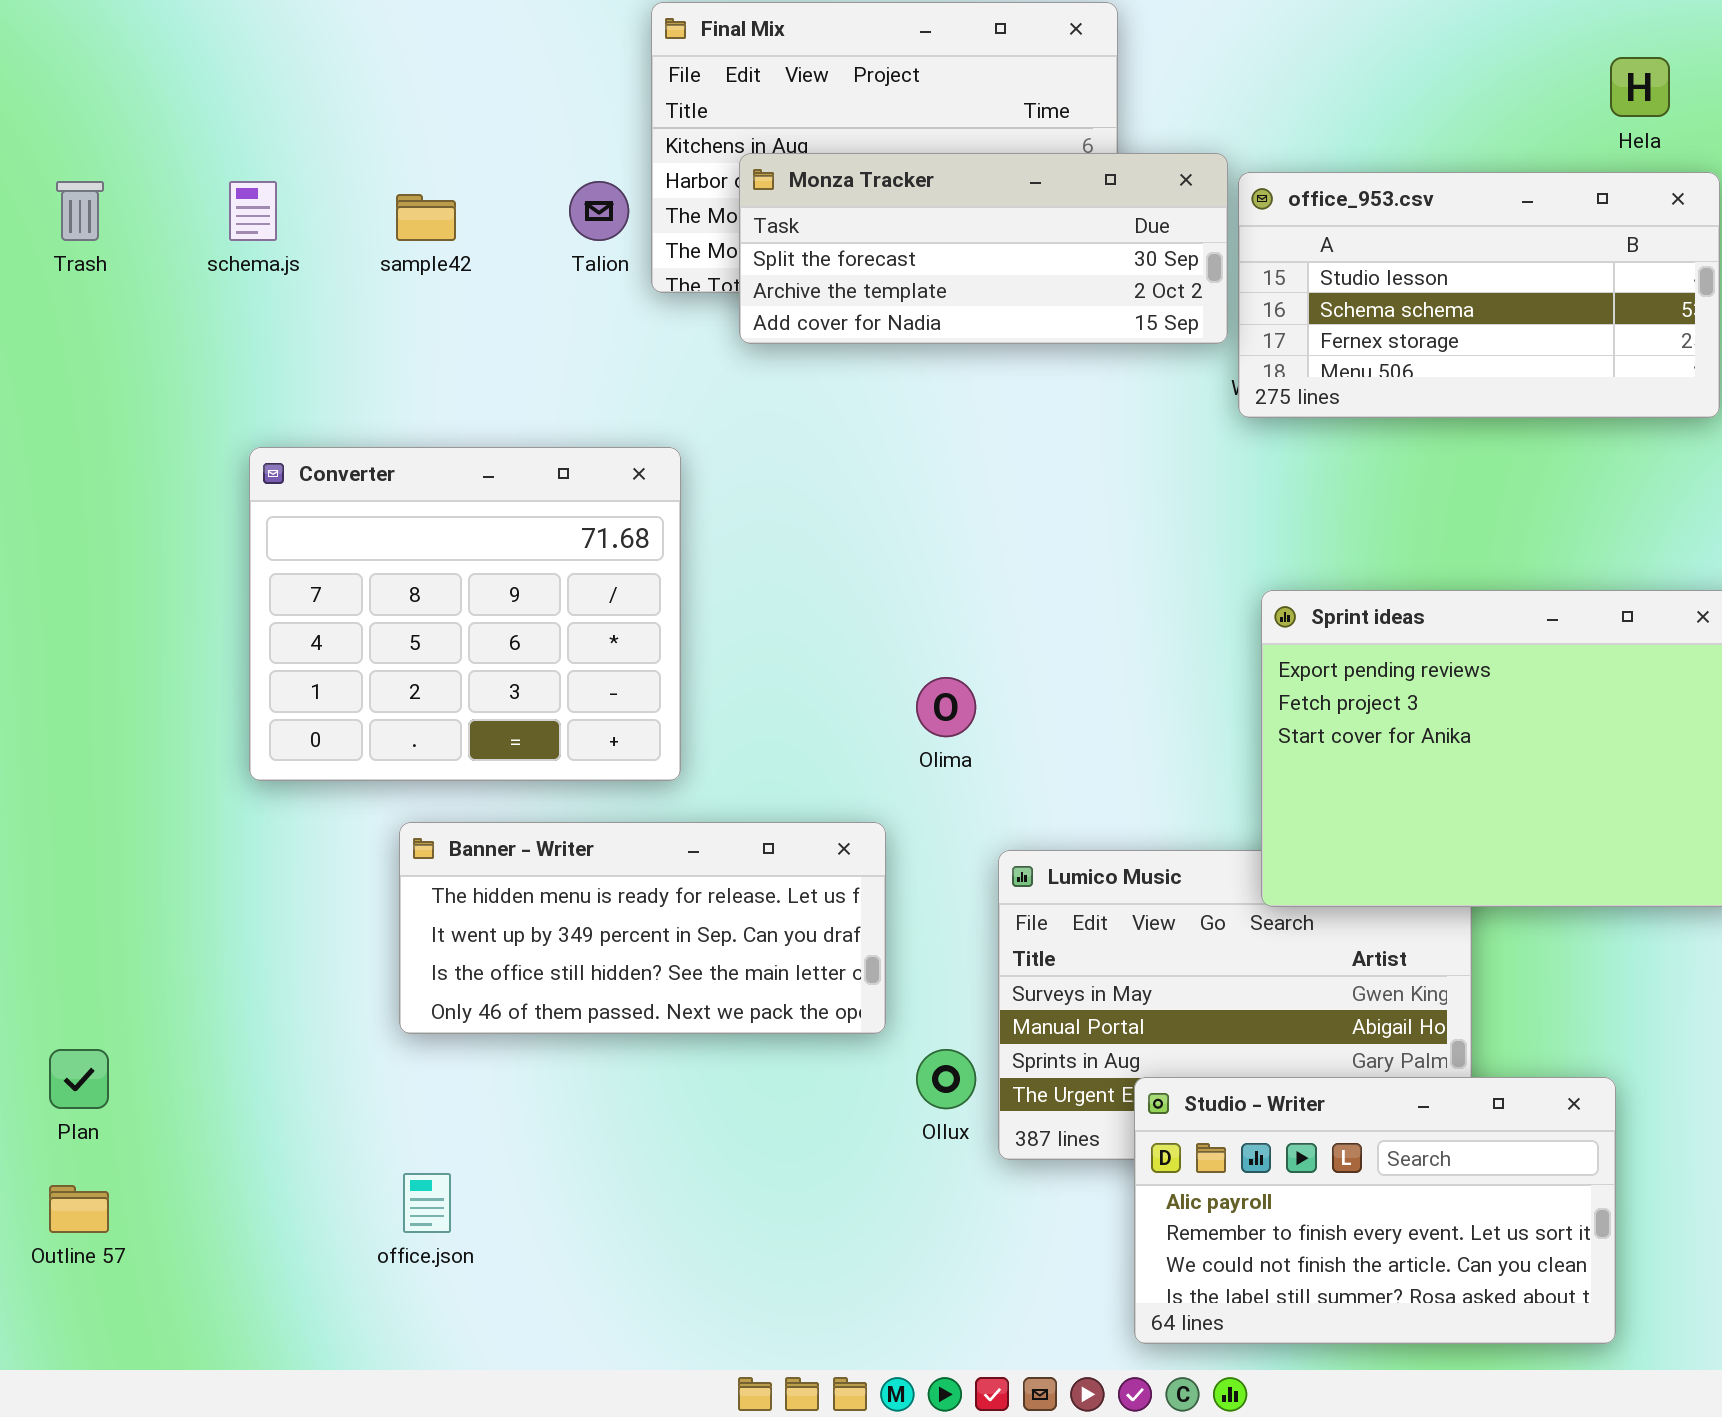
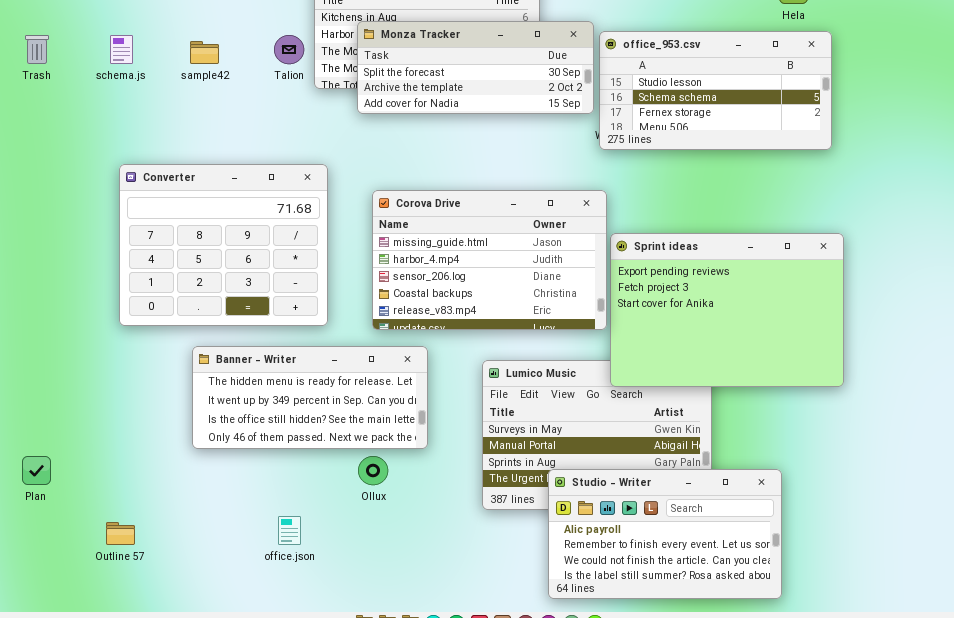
Corova Drive: none -> [372,190,607,330], opened
Ollux: [916,1049,976,1109] -> [358,456,388,485], moved
office.json: [403,1173,451,1233] -> [278,516,301,545], moved
Outline 57: [49,1185,109,1233] -> [106,522,135,545], moved

